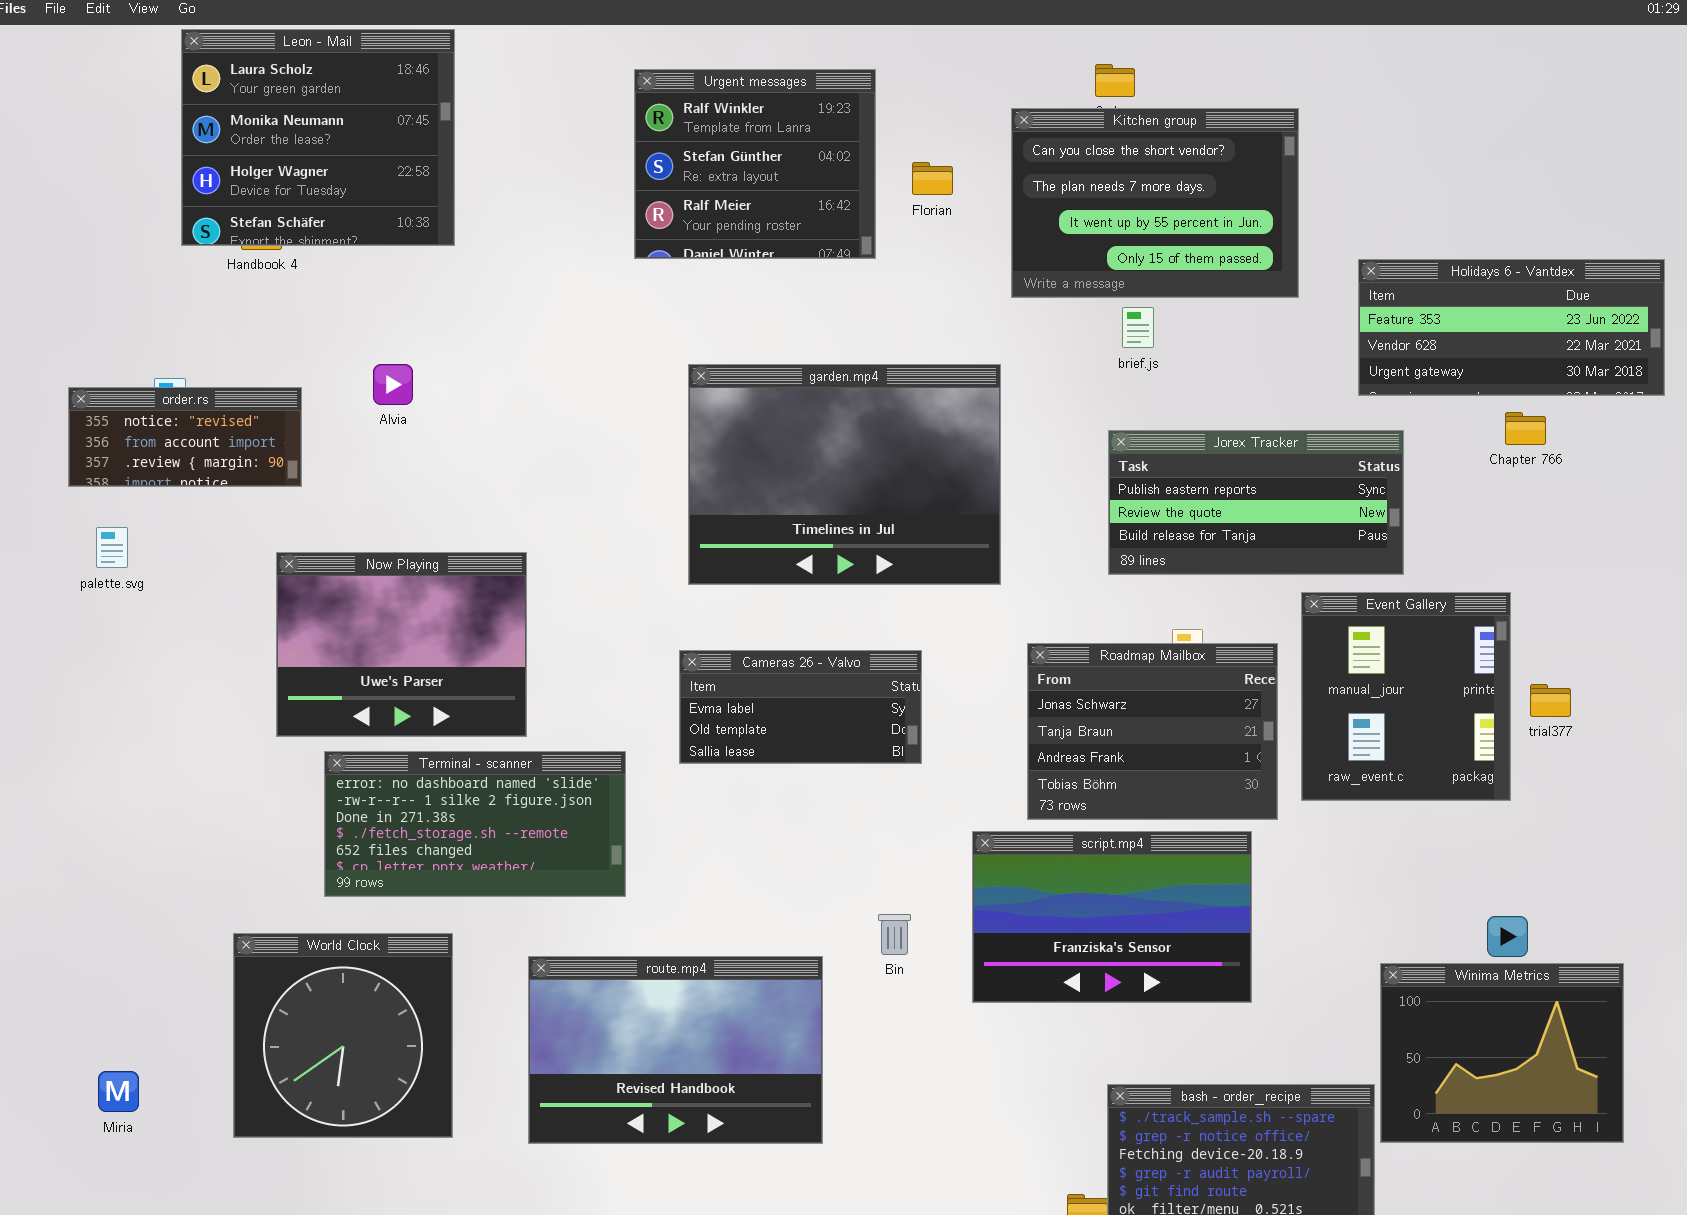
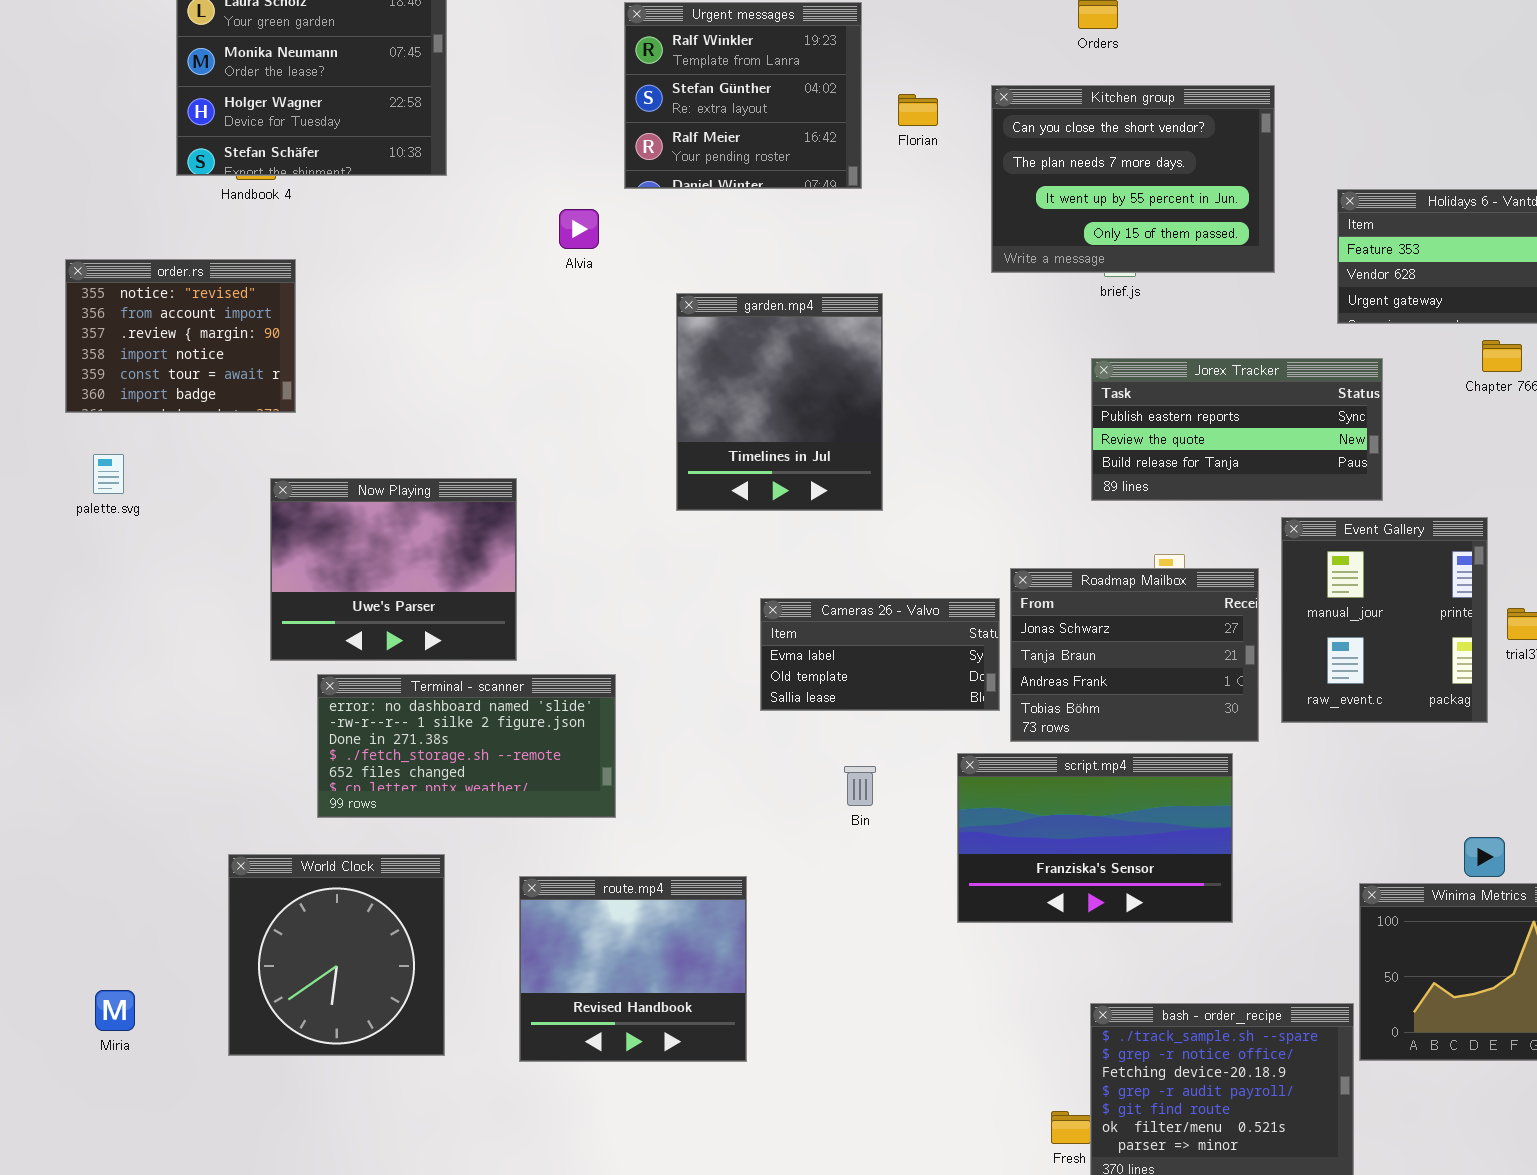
Kitchen group: [1011,108,1299,298] -> [991,85,1275,273], moved
Alvia: [373,364,413,405] -> [559,209,599,249], moved
garden.mp4: [688,364,1001,585] -> [676,293,883,511], resized
order.rs: [68,387,302,487] -> [65,259,296,413], resized
Cameras 26 - Valvo: [679,650,922,764] -> [760,598,1000,711], moved
Bin: [878,914,911,955] -> [844,766,876,806], moved
route.mp4: [528,956,823,1144] -> [519,876,747,1062], resized

